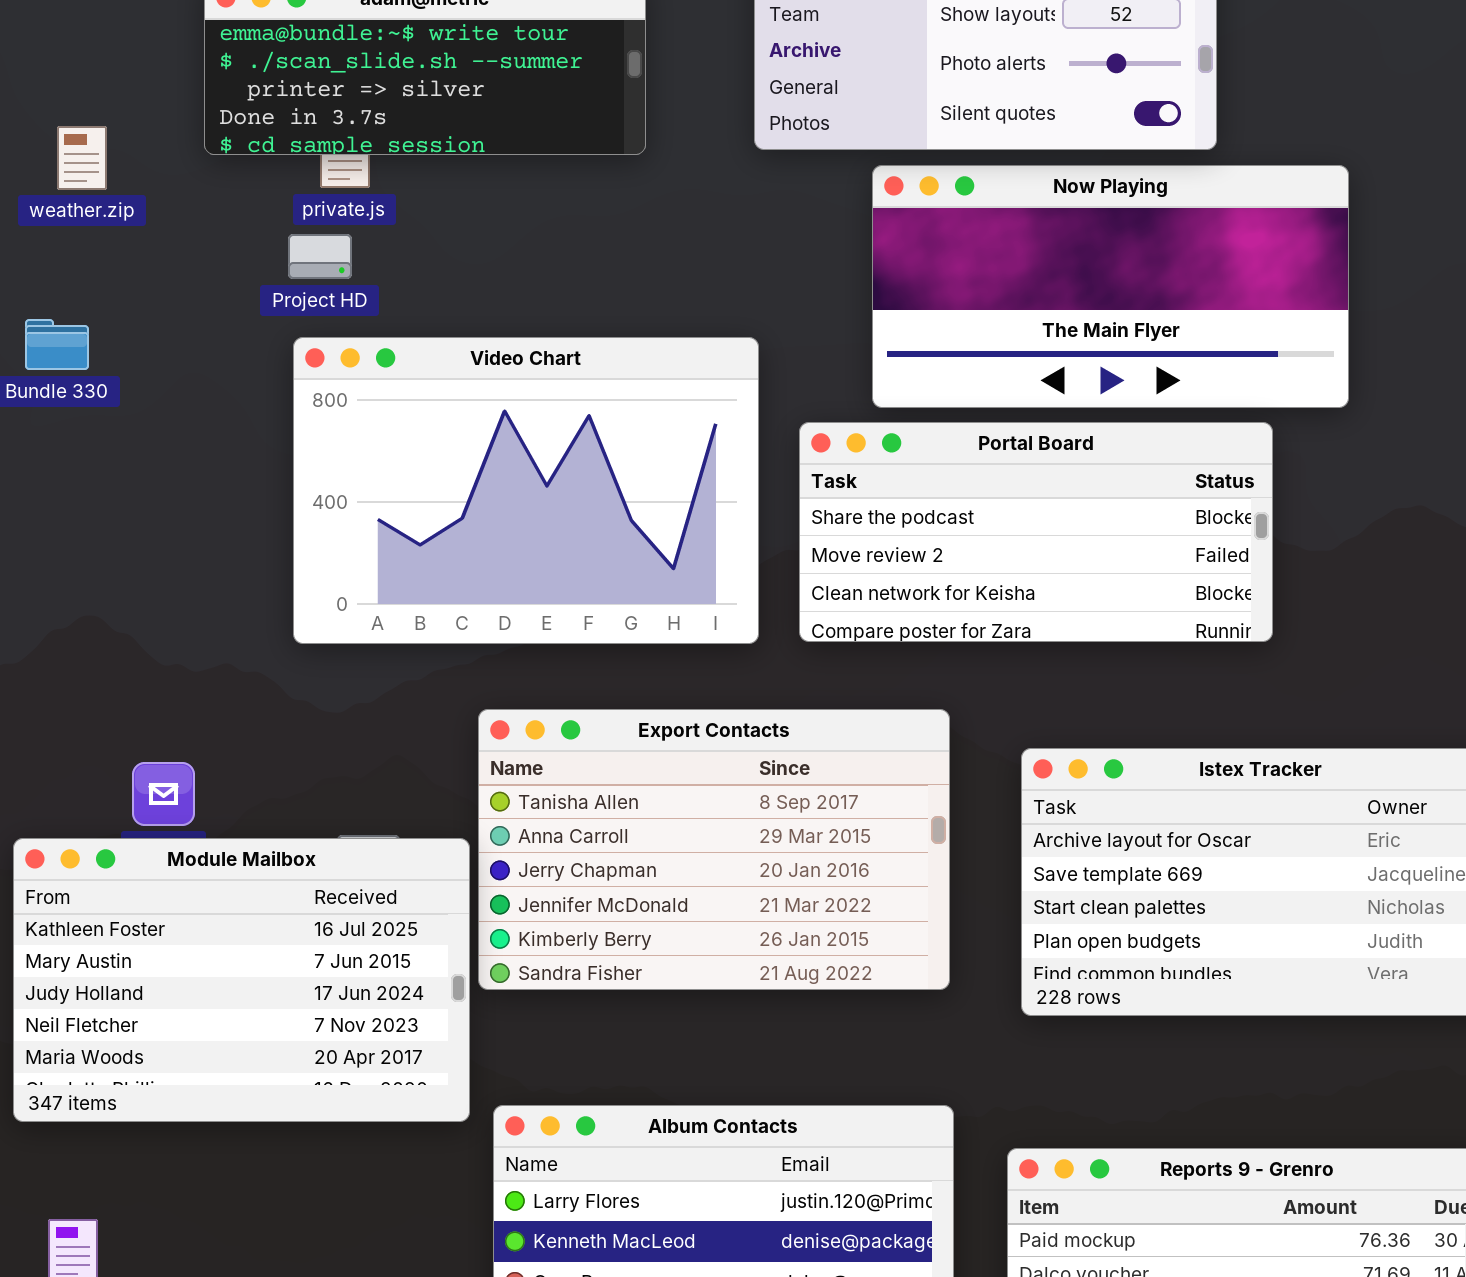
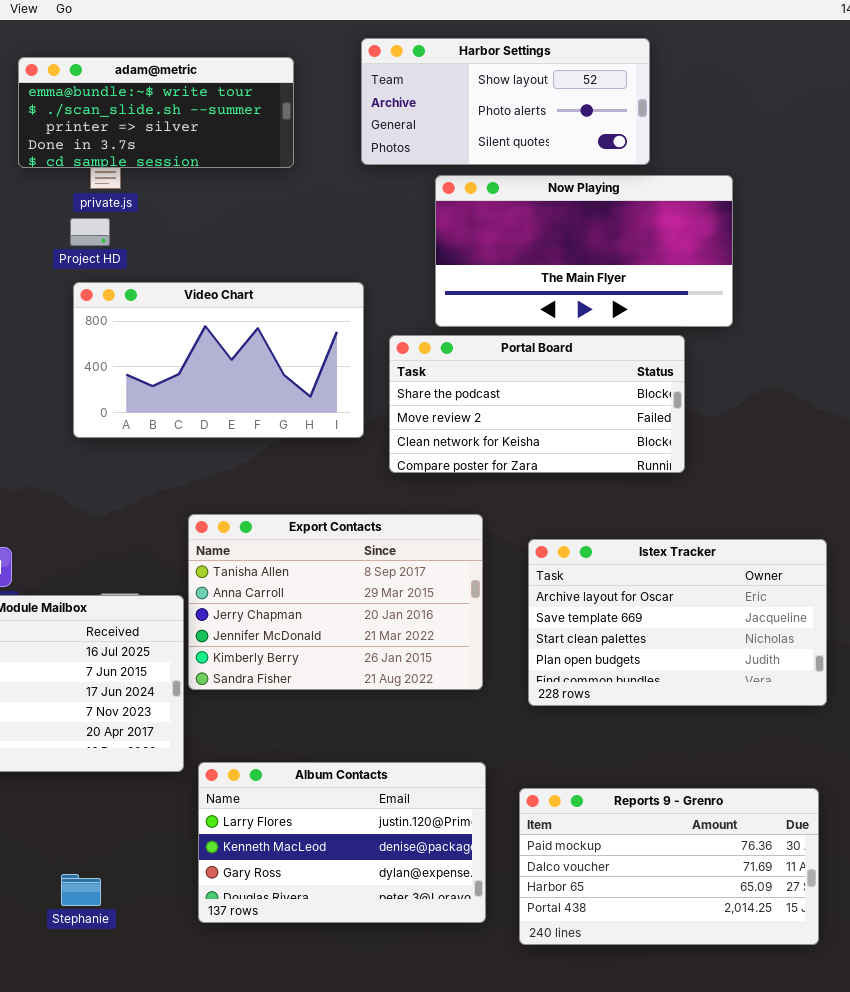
Video Chart: [293,337,759,644] -> [73,282,364,438], resized

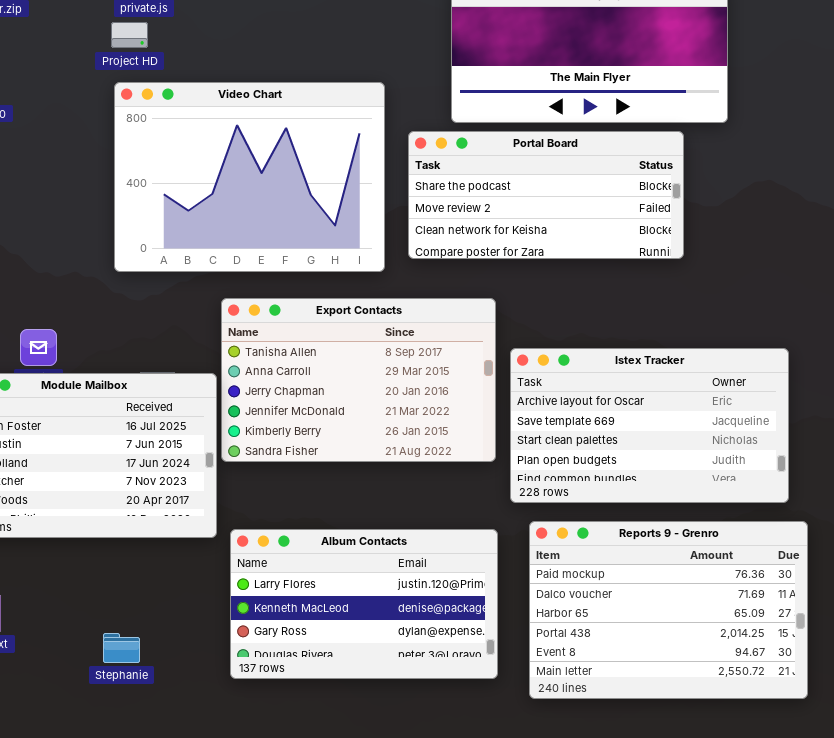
Video Chart: [73,282,364,438] -> [114,82,385,272], resized
Istex Tracker: [528,539,827,706] -> [510,348,789,503], moved
Reports 9 - Grenro: [519,788,819,945] -> [529,521,808,699], resized

